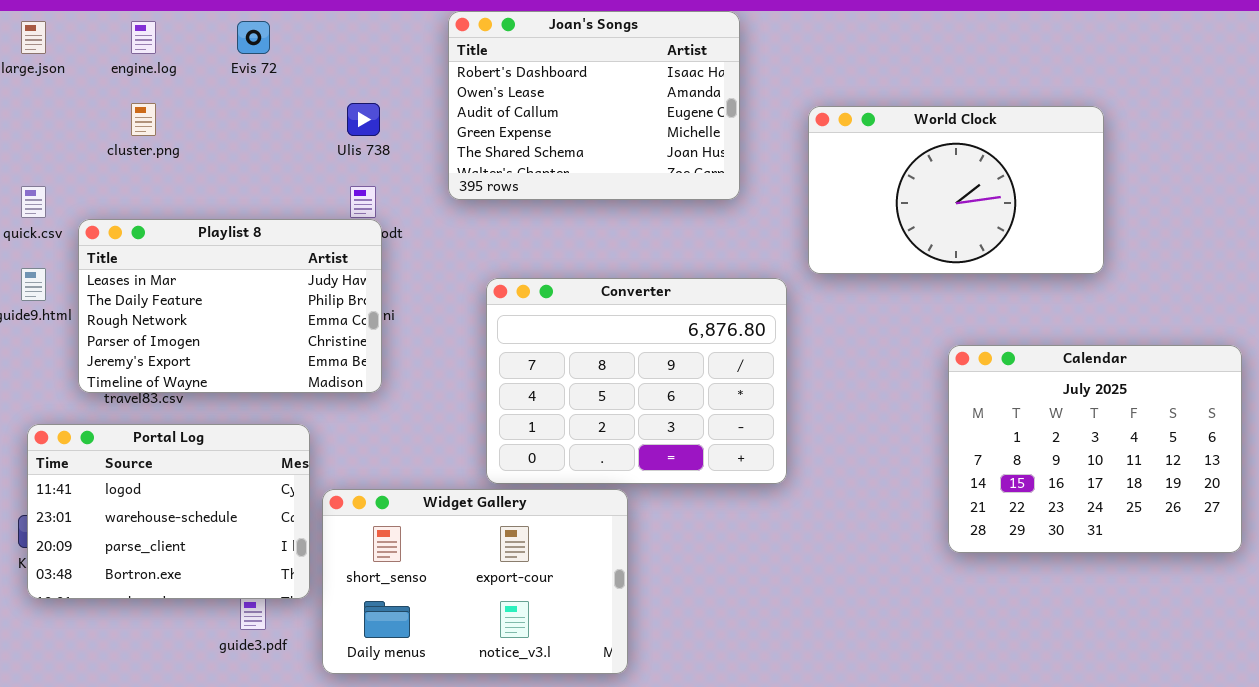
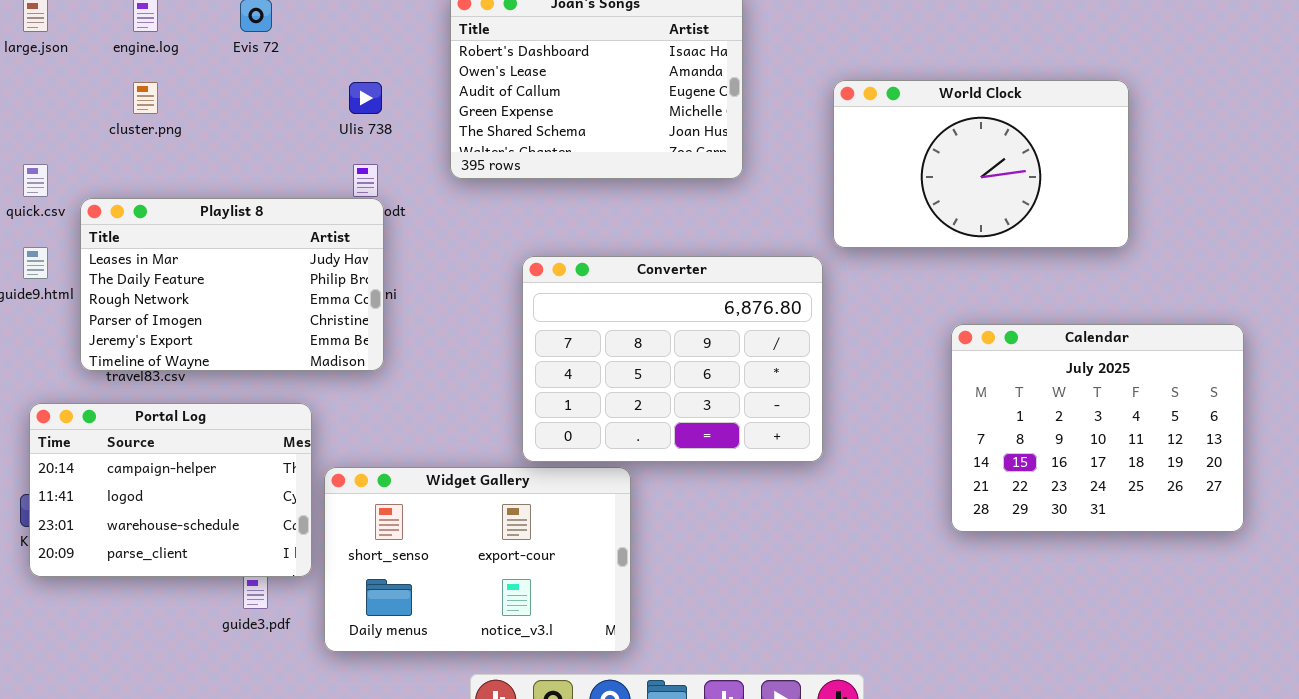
World Clock: [808,106,1104,274] -> [833,80,1129,248], moved
Converter: [486,278,787,484] -> [522,256,823,462], moved
Portal Log: [27,424,310,599] -> [29,403,312,577], scrolled up 1 row

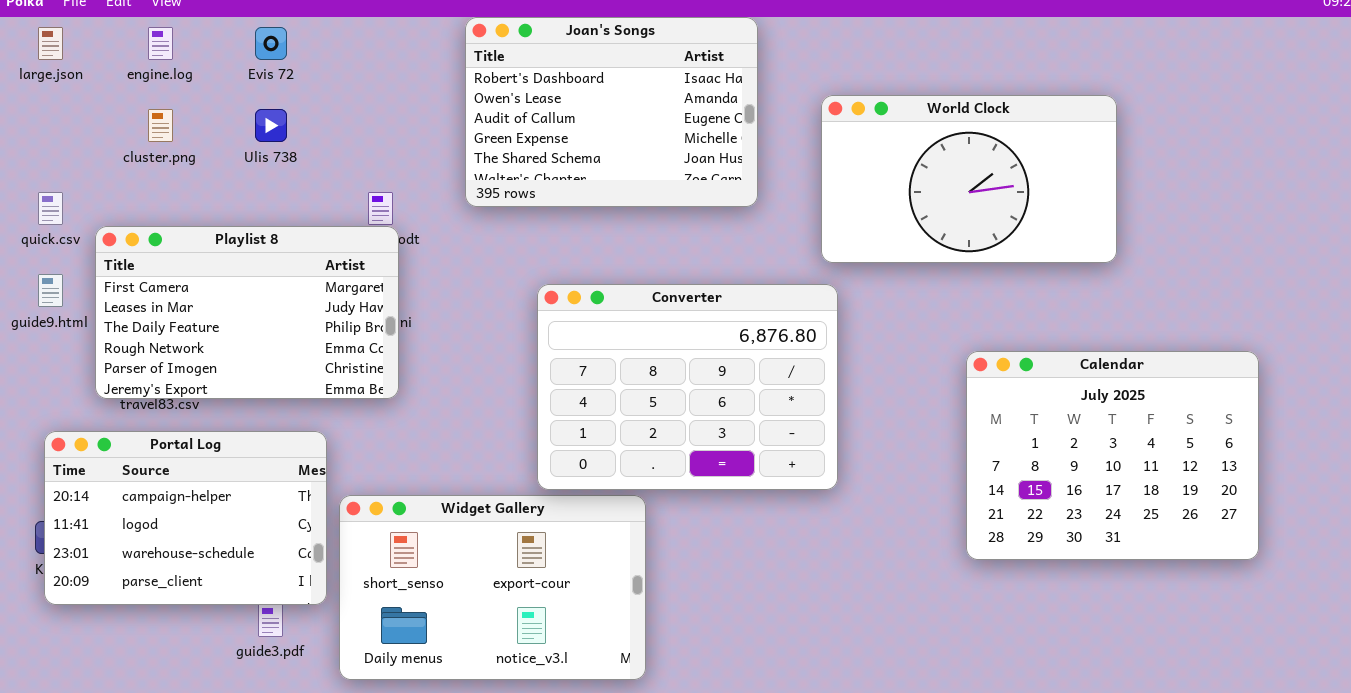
World Clock: [833,80,1129,248] -> [821,95,1117,263], moved
Ulis 738: [349,82,382,114] -> [255,109,287,142], moved
Playlist 8: [80,198,384,371] -> [95,226,399,399], scrolled up 1 row

